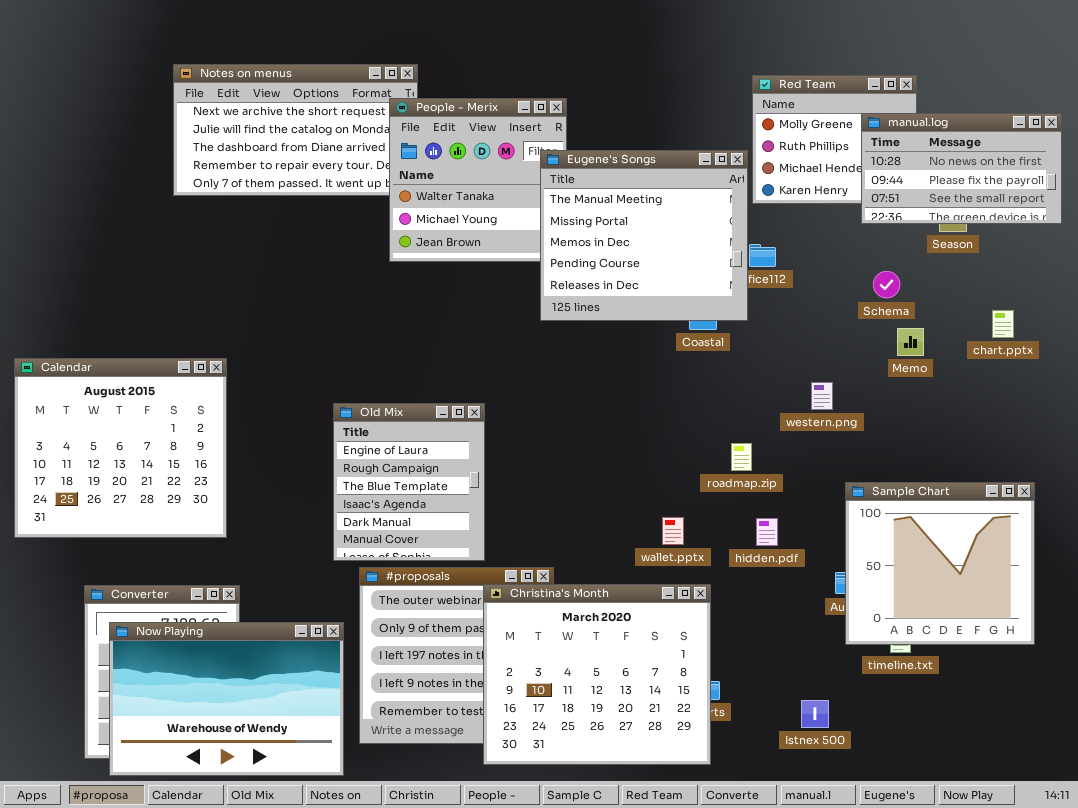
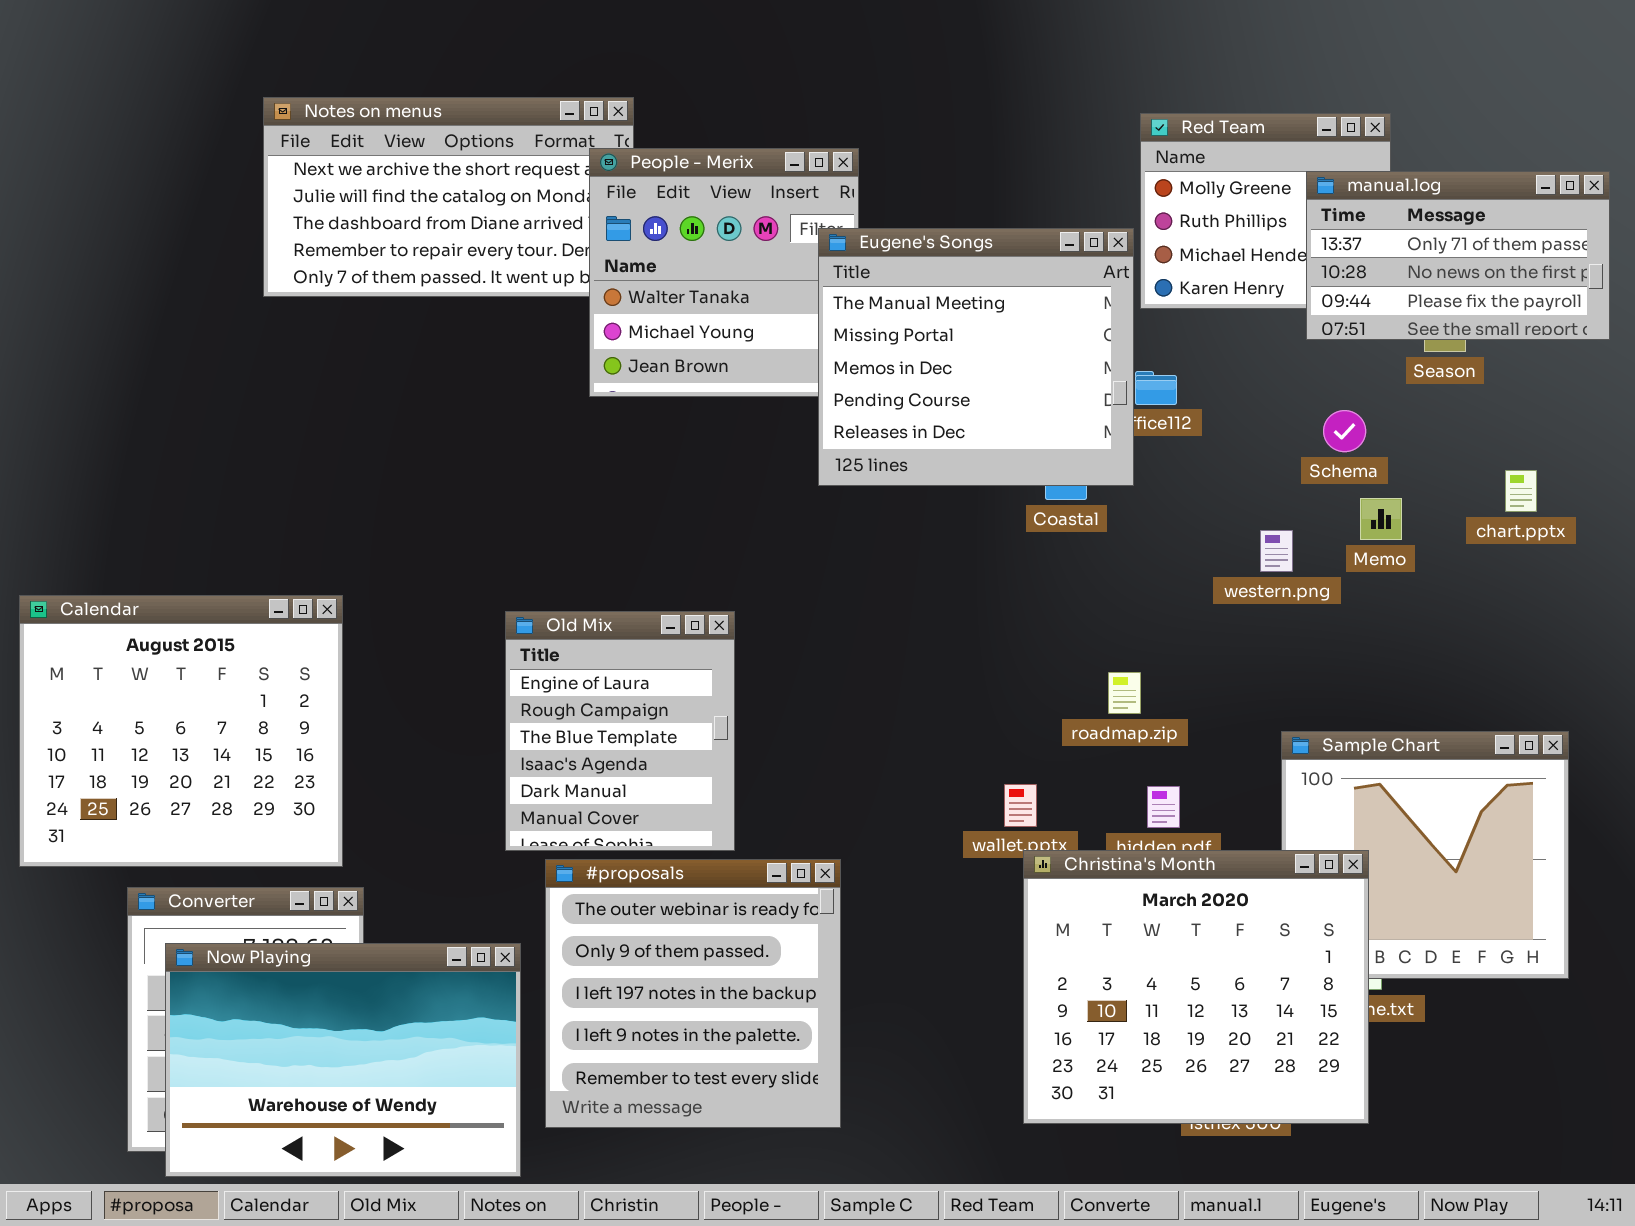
manual.log: [861,113,1062,224] -> [1306,171,1610,340], scrolled up 1 row
Calendar: [14,358,227,538] -> [19,595,343,867], moved
western.png: [811,382,833,410] -> [1260,530,1293,572], moved
Christina's Month: [483,584,711,765] -> [1023,850,1369,1124], moved

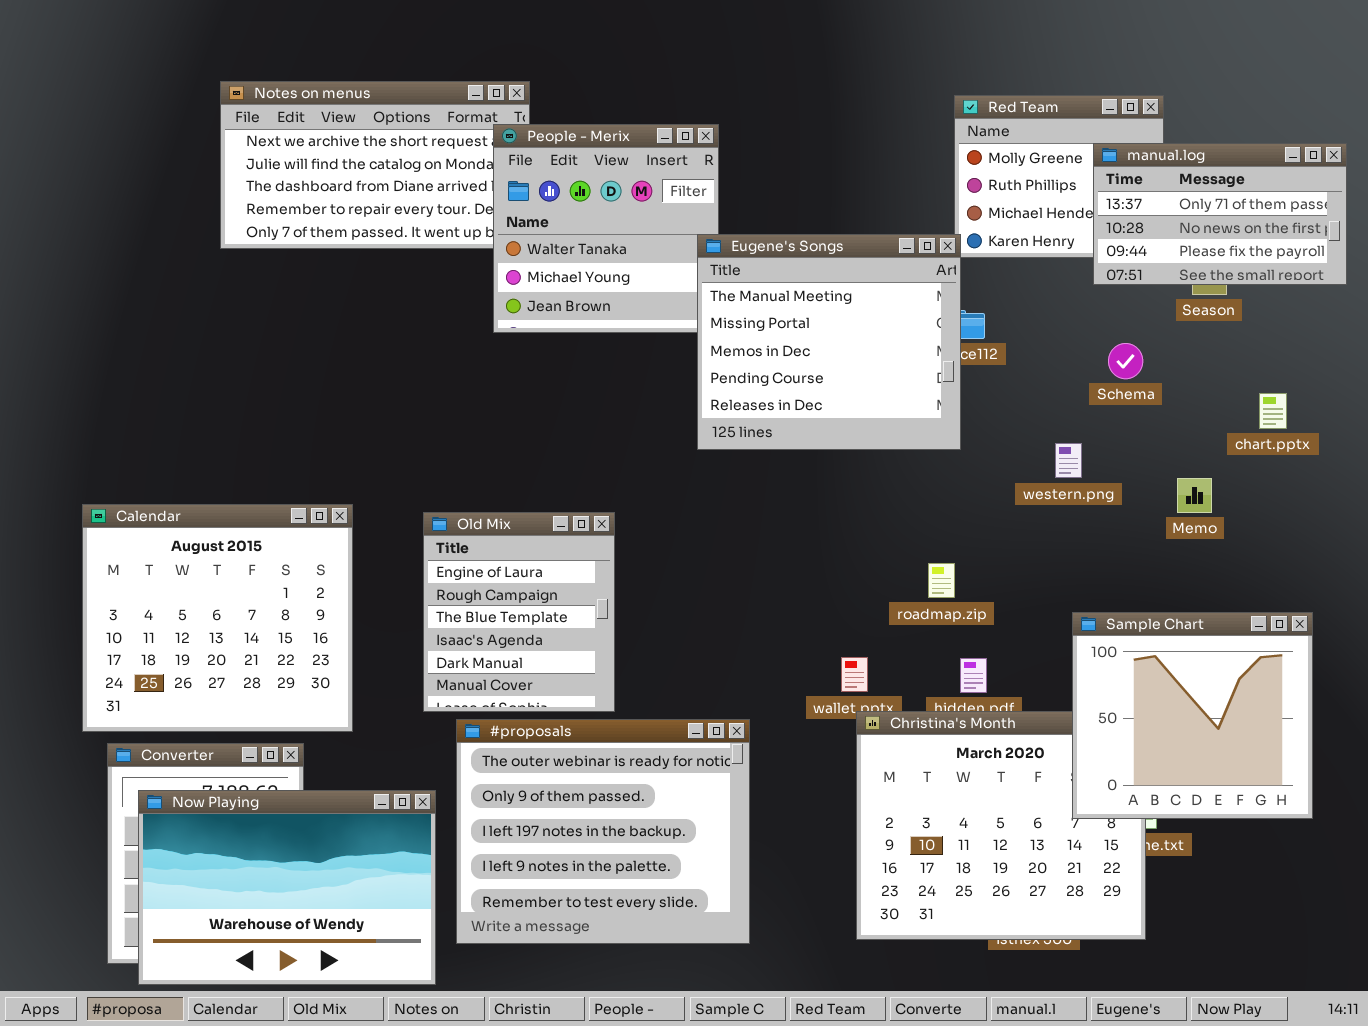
Eugene's Songs: [818,228,1134,486] -> [697,234,961,450], moved
Memo: [1360,498,1402,540] -> [1177,478,1212,513], moved
Calendar: [19,595,343,867] -> [82,504,353,732], moved
Sample Chart: [1281,731,1569,979] -> [1072,612,1313,819], raised
#proposals: [545,859,841,1128] -> [456,719,750,944], resized

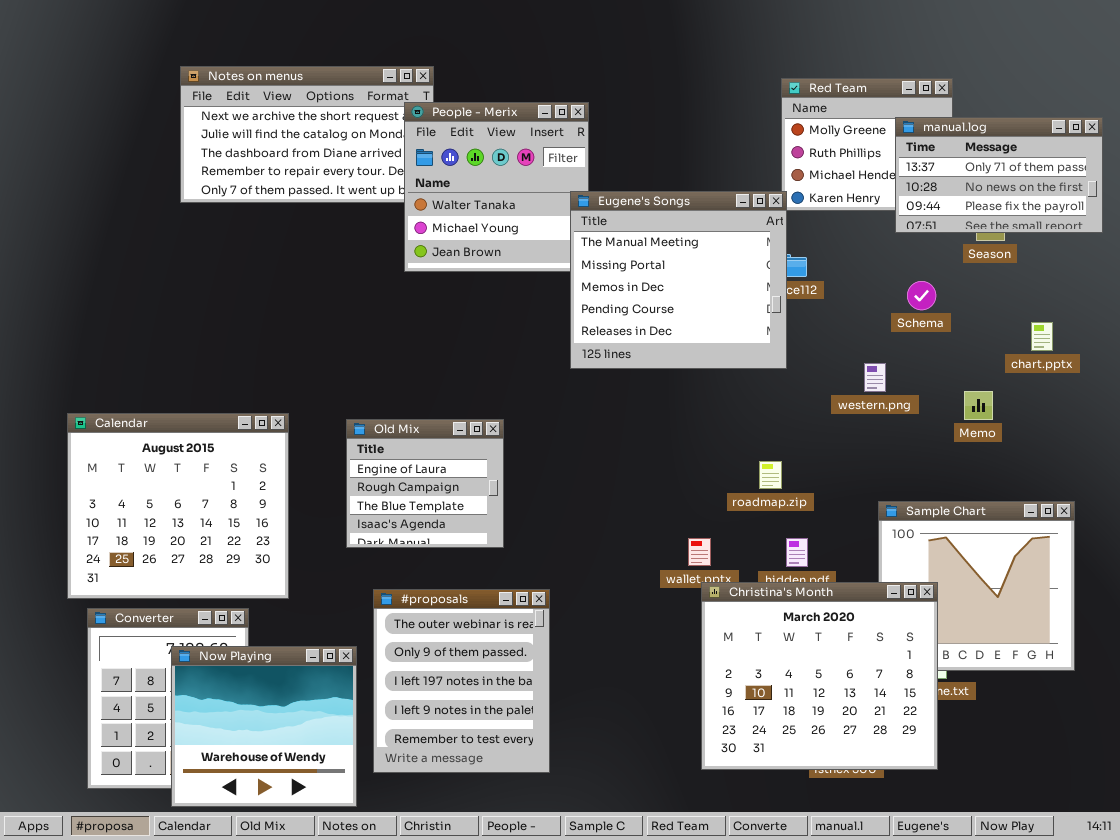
Old Mix: [423,512,615,712] -> [346,419,504,548], resized
Christina's Month: [856,711,1146,940] -> [701,582,938,770], raised
#proposals: [456,719,750,944] -> [373,589,550,773], resized
Now Playing: [138,790,436,985] -> [171,646,357,807], resized

